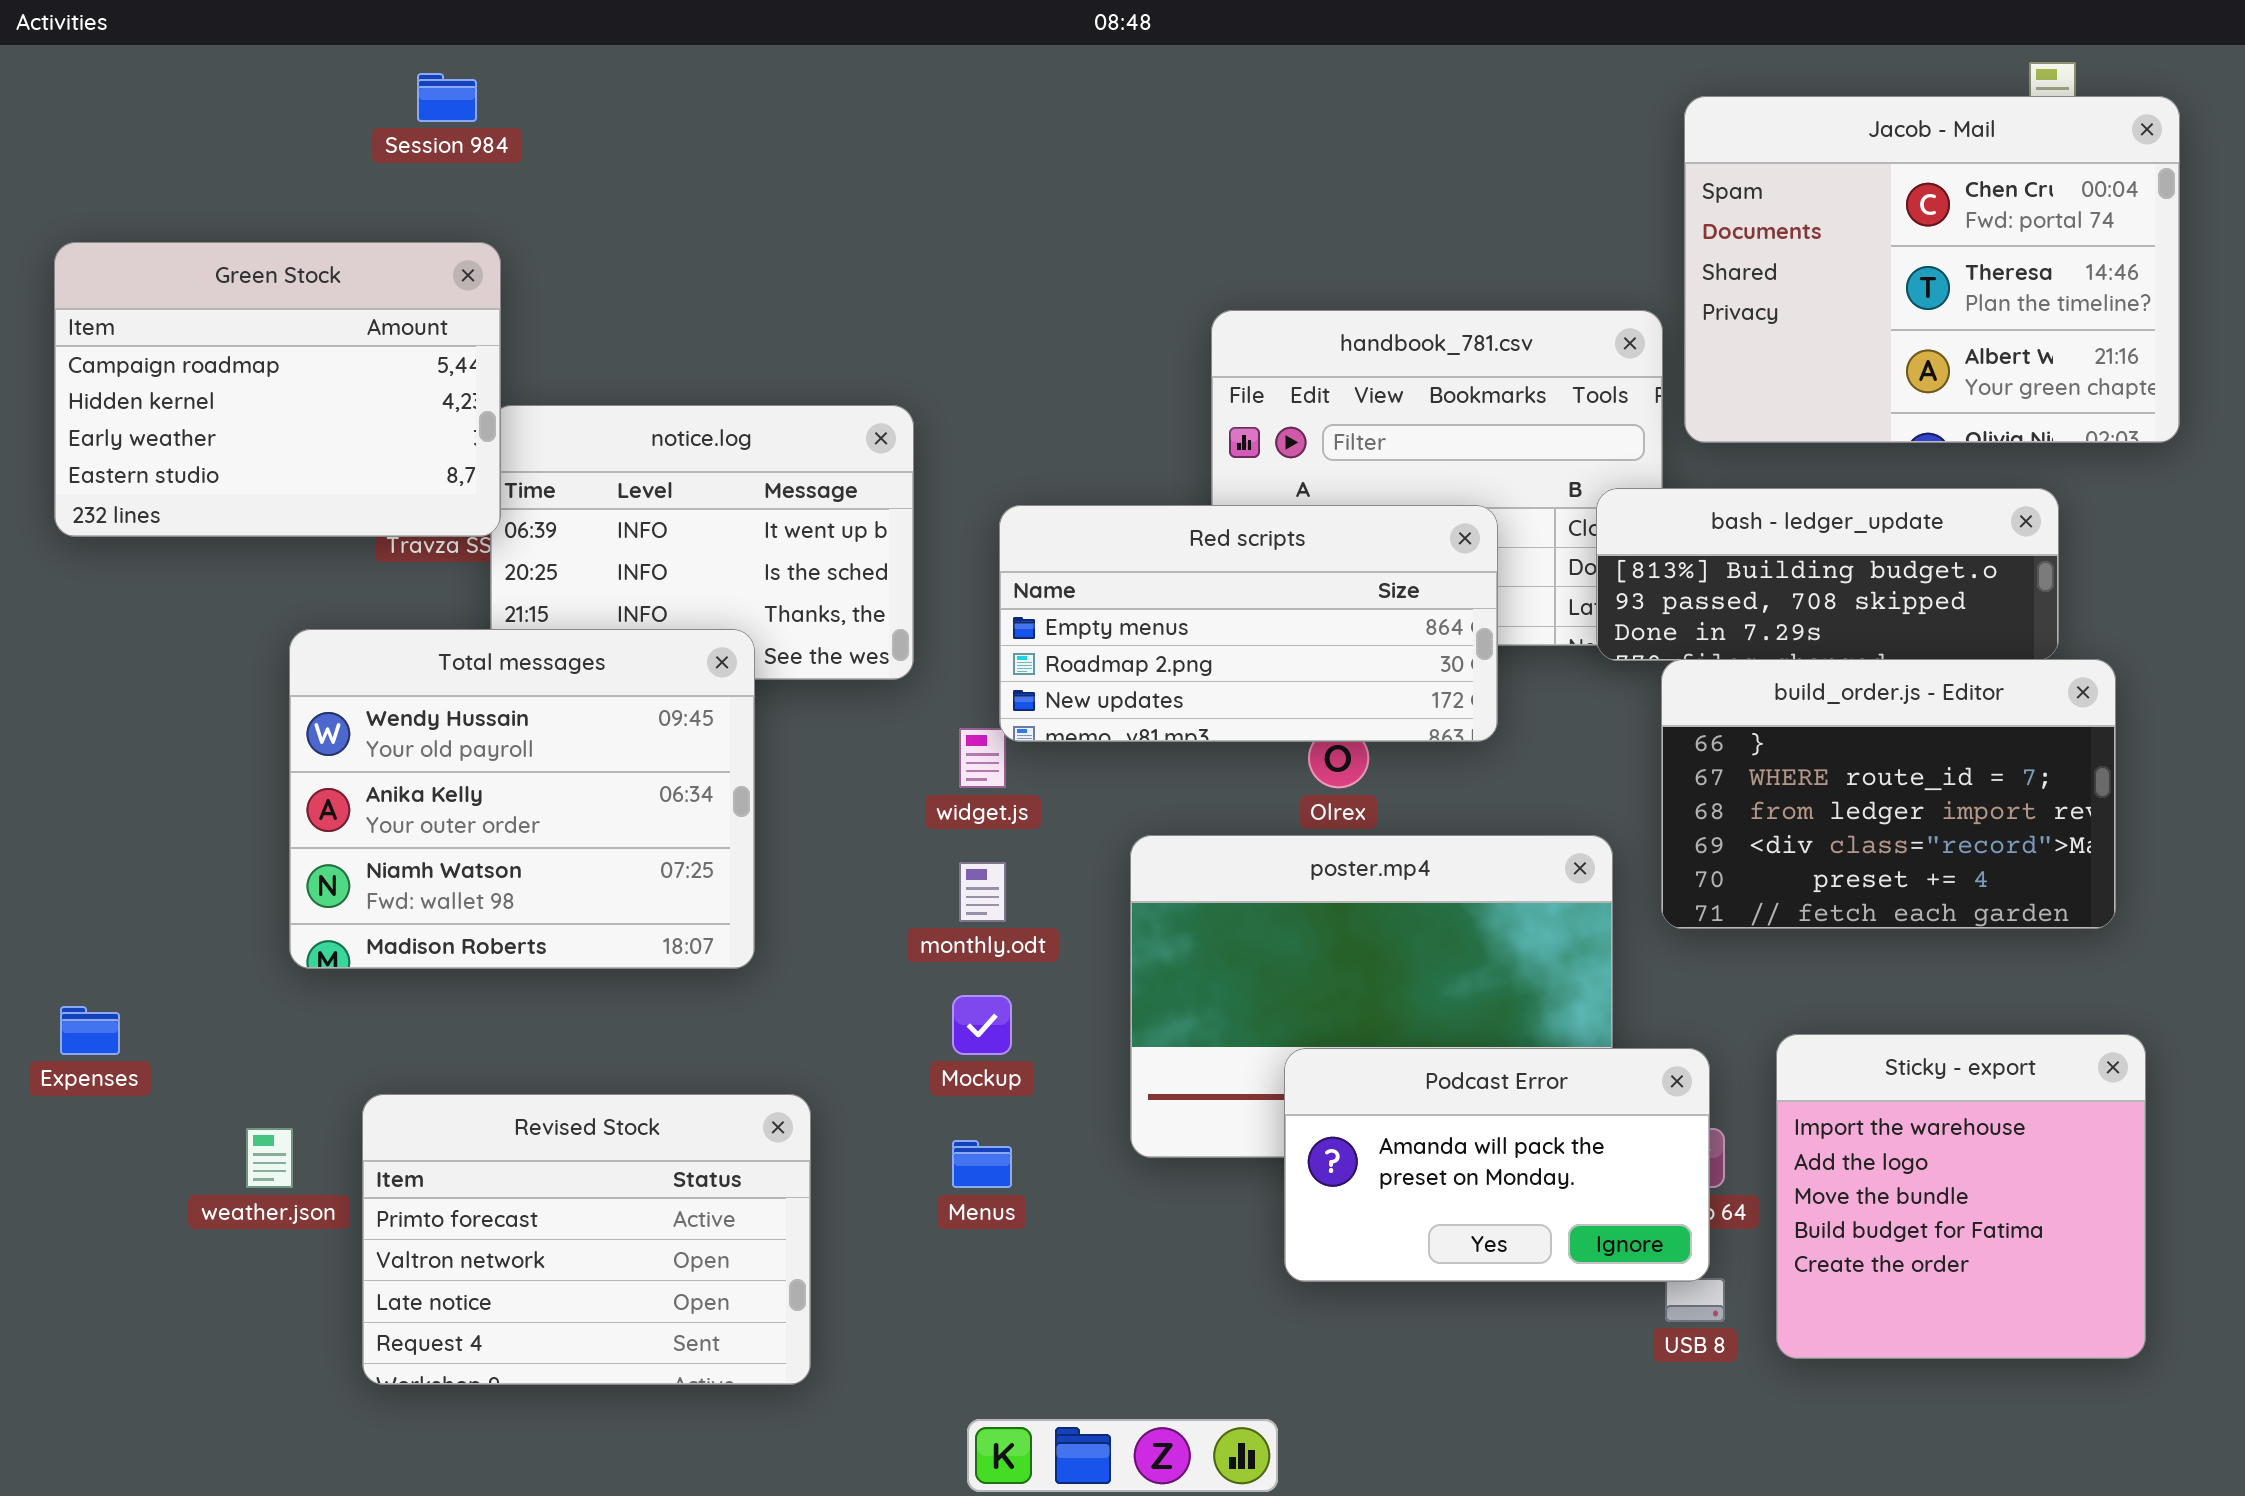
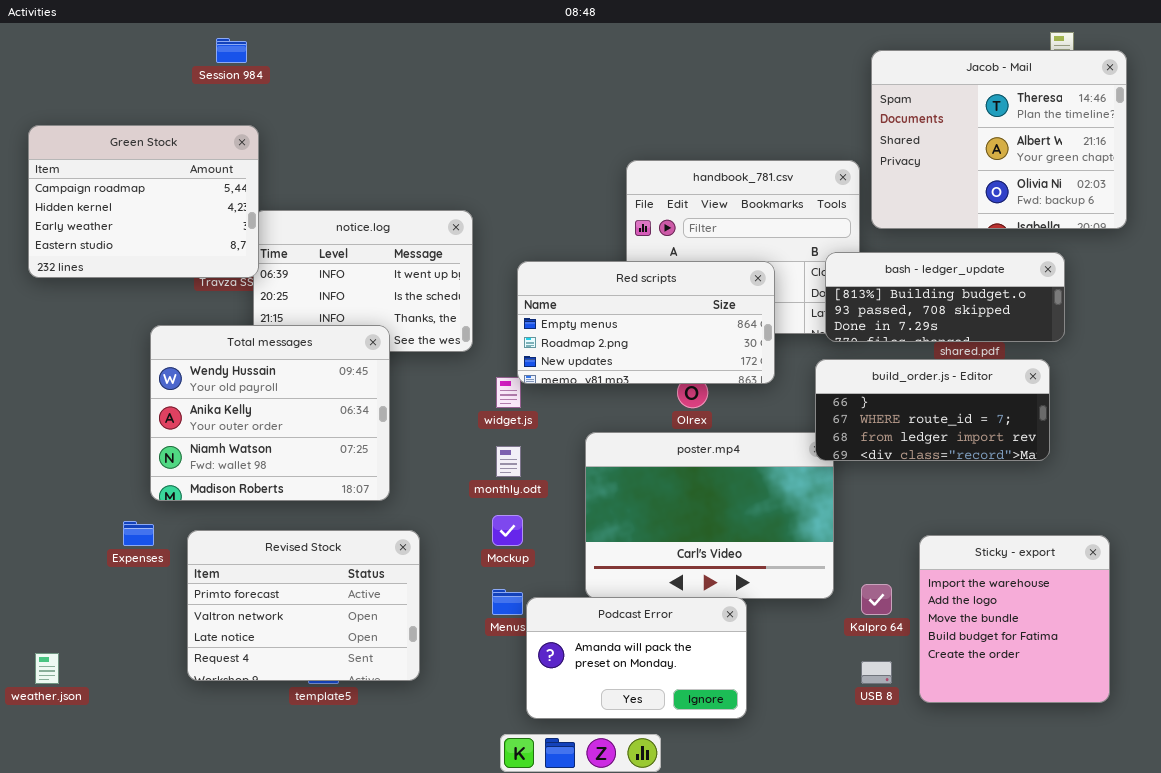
Jacob - Mail: [1684,96,2180,443] -> [871,50,1127,229], scrolled down 1 row
build_order.js - Editor: [1661,659,2116,929] -> [815,359,1050,461], moved, resized
Expenses: [60,1006,120,1055] -> [123,521,154,546], moved
Podcast Error: [1284,1048,1710,1282] -> [526,597,747,719], moved
Revised Stock: [362,1094,811,1385] -> [187,530,420,681], moved
weather.json: [246,1128,293,1188] -> [35,653,59,684], moved

